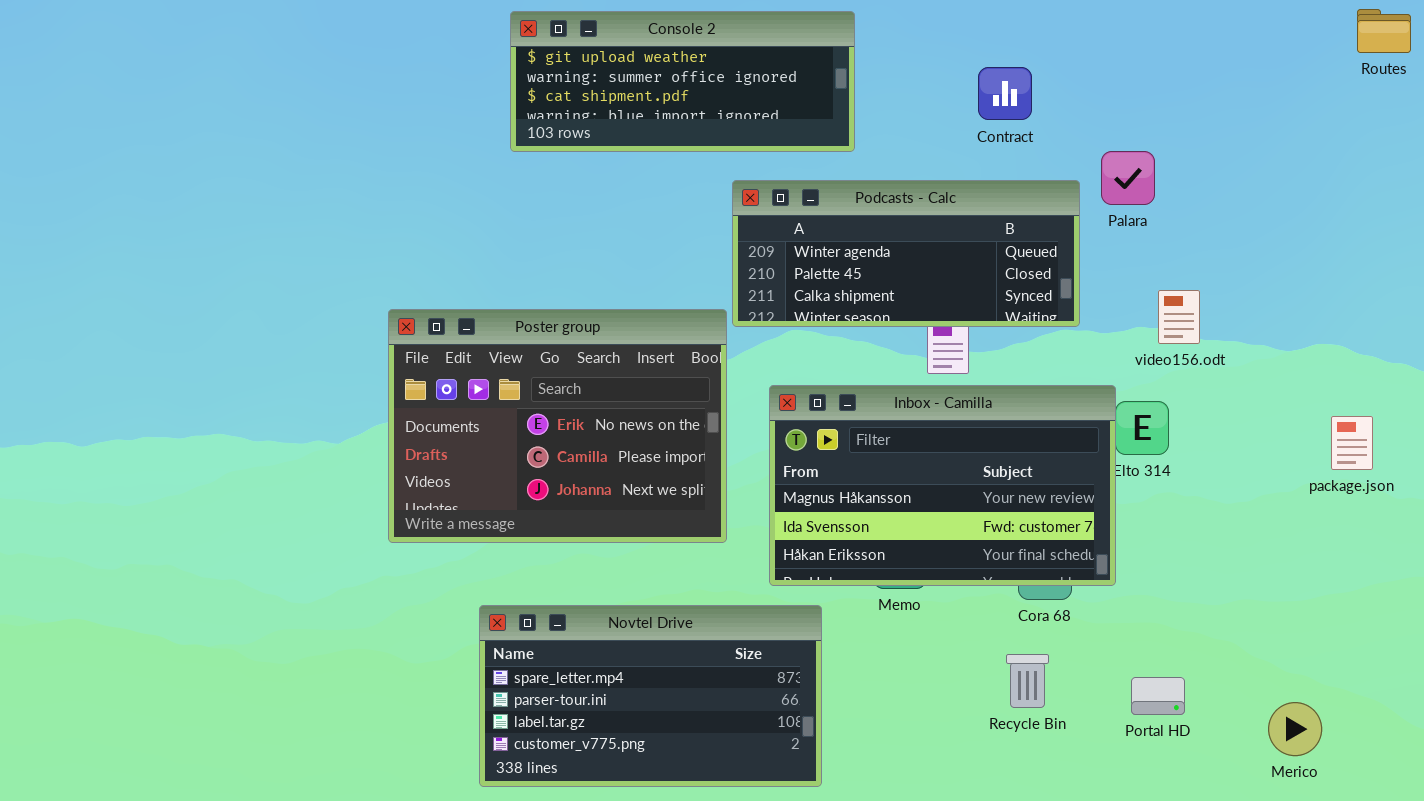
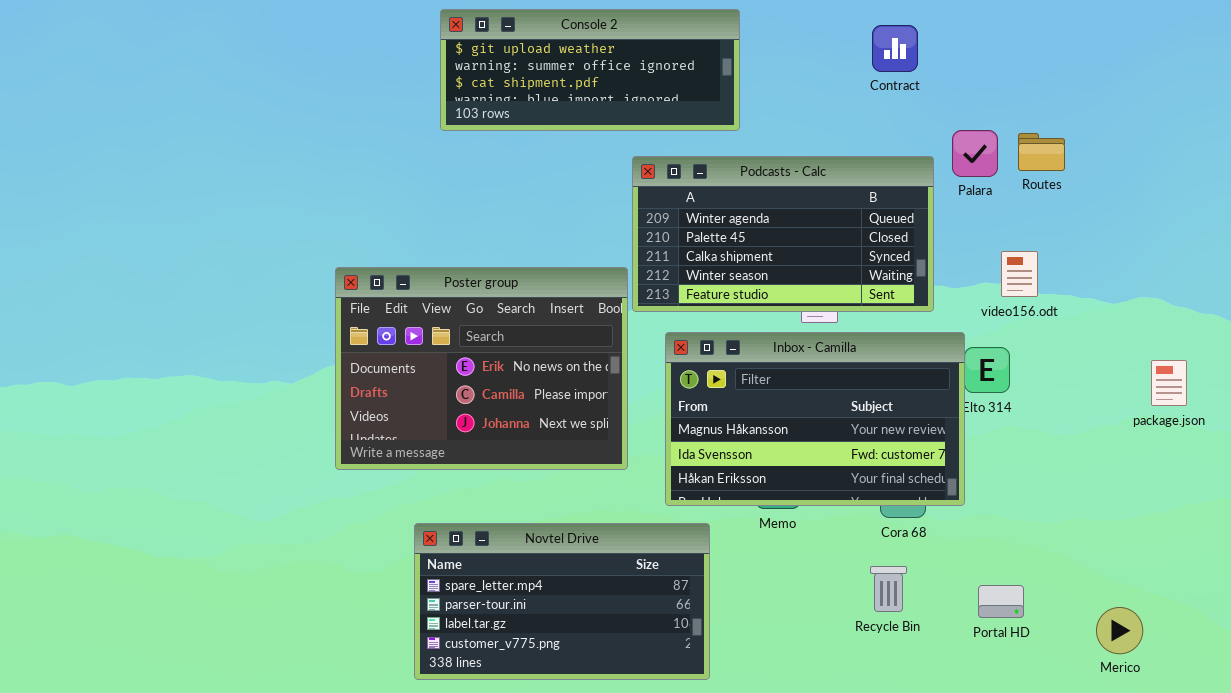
Routes: [1357,9,1411,53] -> [1018,133,1065,171], moved
Contract: [978,67,1032,120] -> [872,25,918,72], moved
Podcasts - Calc: [732,180,1080,327] -> [632,156,934,312], resized

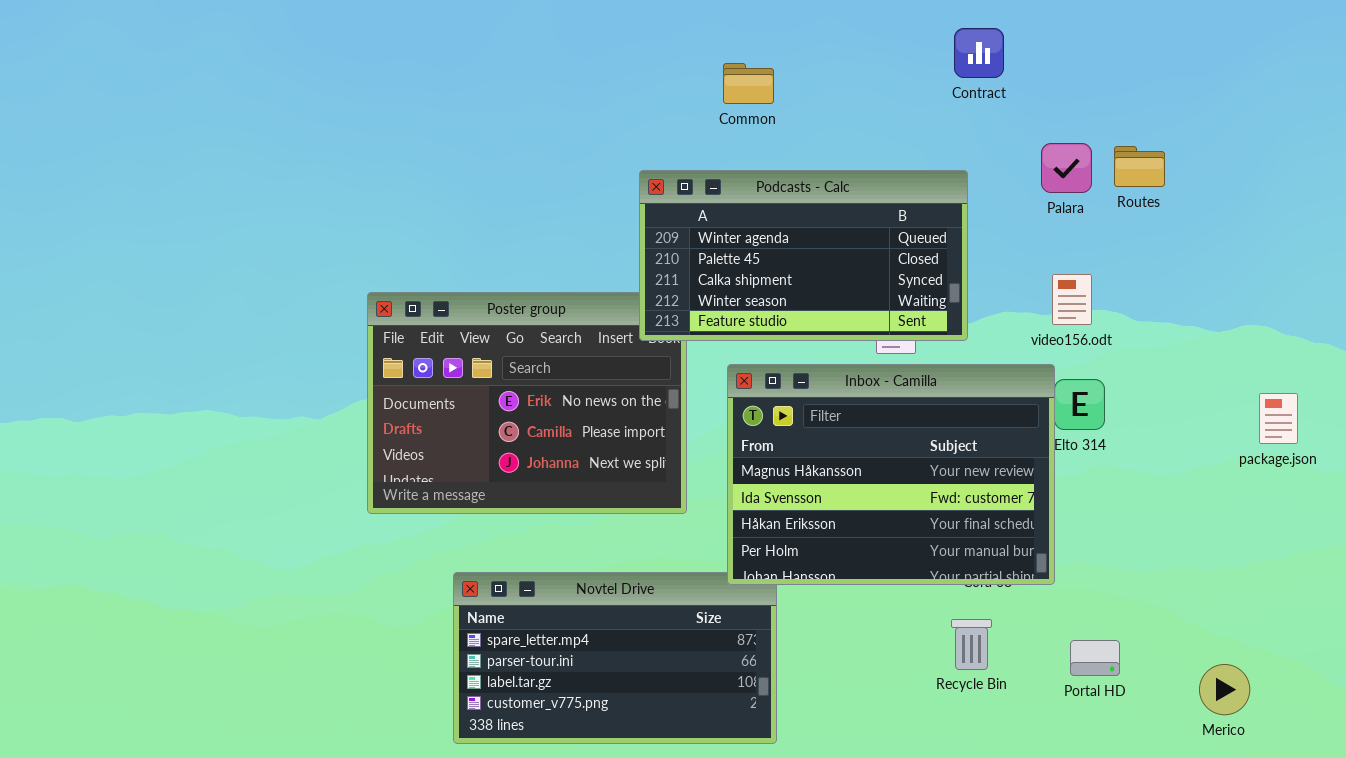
Console 2: [440,9,740,131] -> none, closed
Podcasts - Calc: [632,156,934,312] -> [639,170,968,341], moved
video156.odt: [1001,251,1038,297] -> [1052,274,1092,325], moved
Inbox - Camilla: [665,332,965,506] -> [727,364,1055,585], resized

